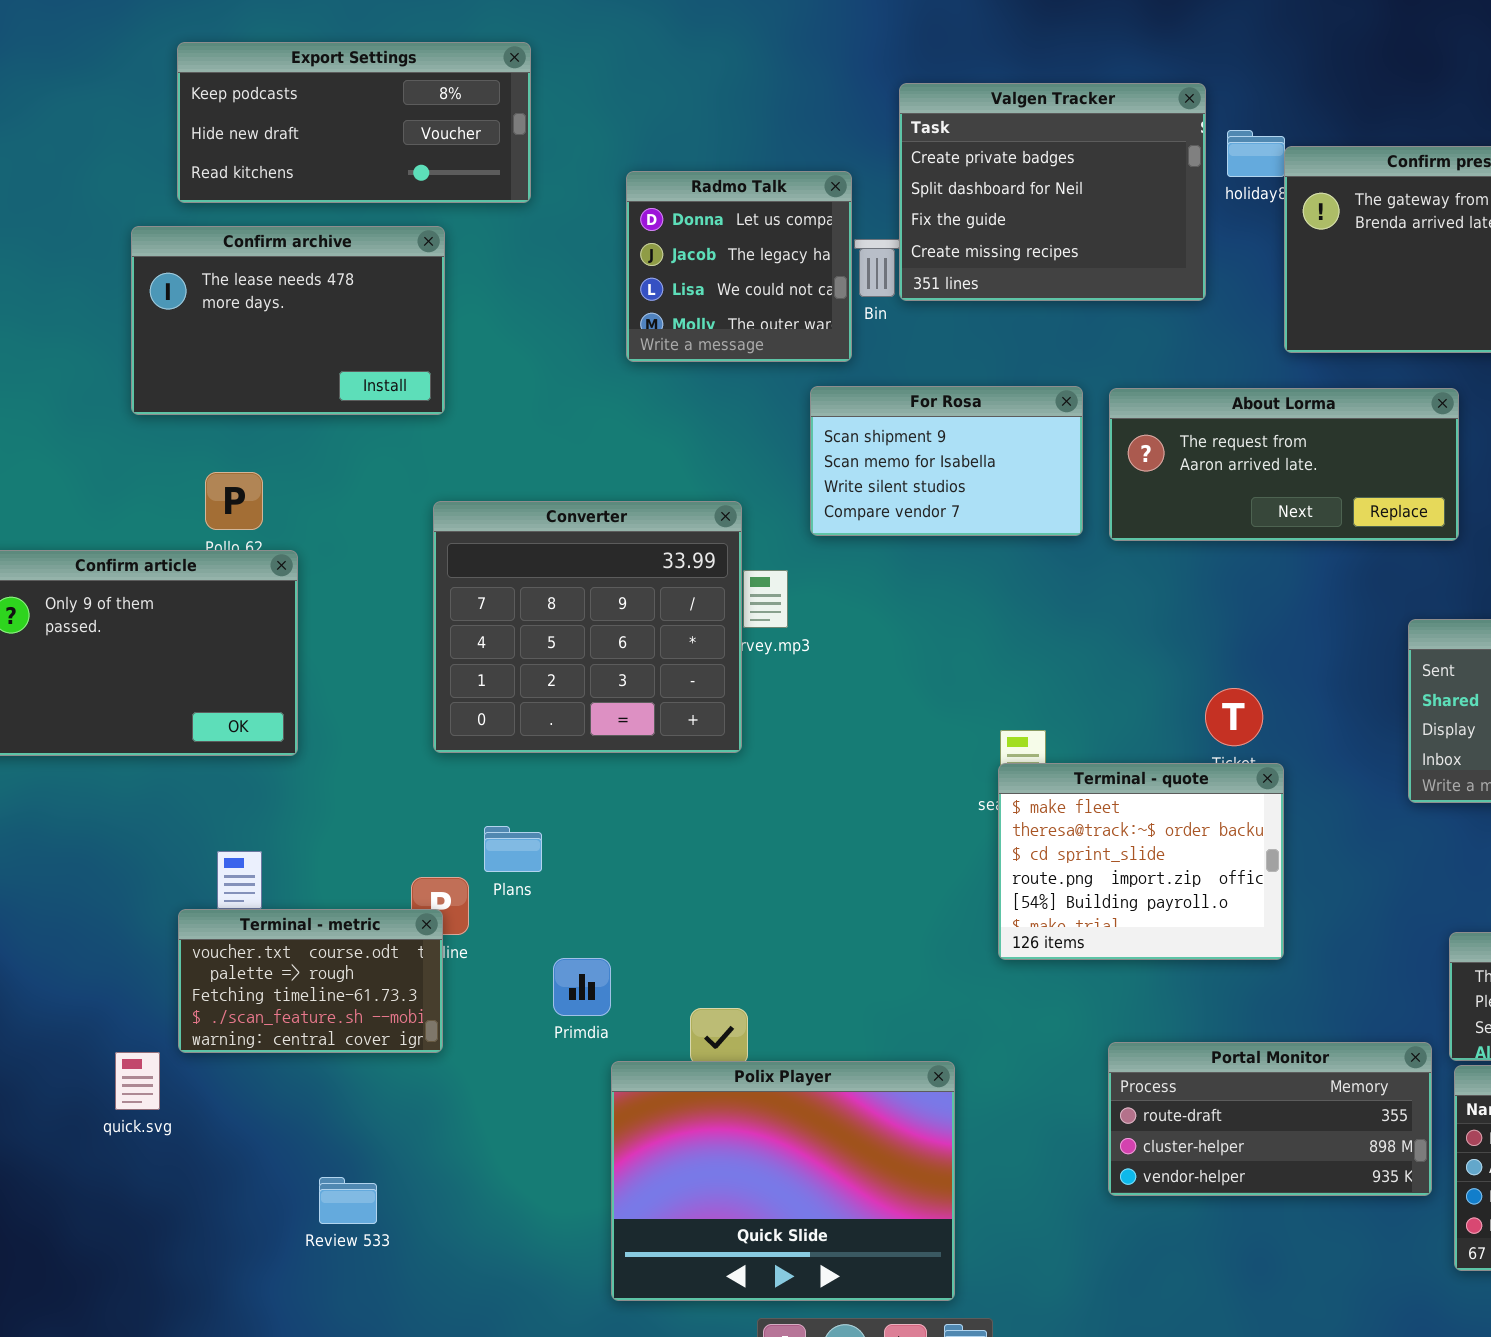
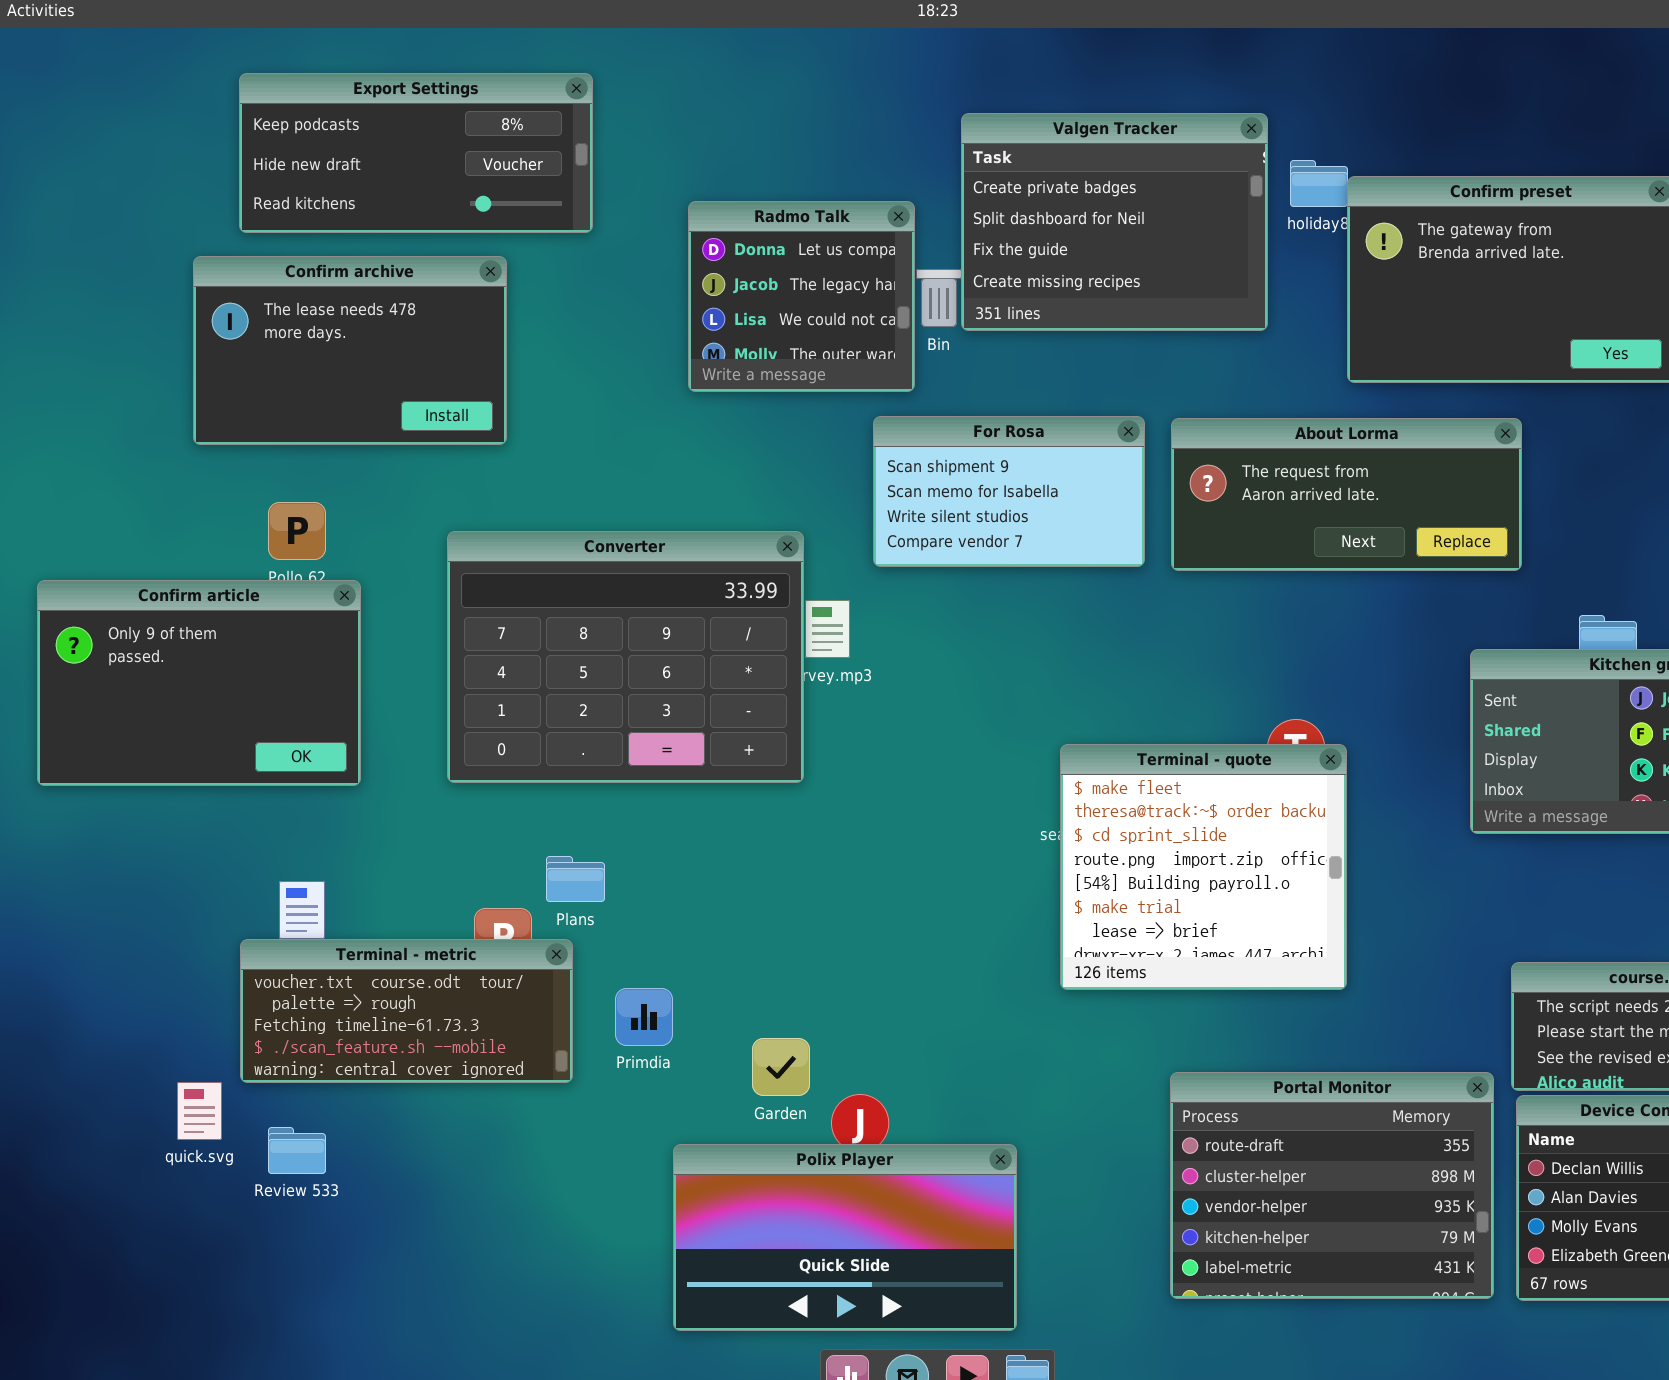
Converter: [433,501,742,753] -> [447,531,804,783], resized
Terminal - quote: [998,763,1284,960] -> [1060,744,1347,990], resized
Terminal - metric: [178,909,443,1053] -> [240,939,573,1083], resized
Portal Monitor: [1108,1042,1432,1196] -> [1170,1072,1494,1299], resized
Polix Player: [611,1061,955,1301] -> [673,1144,1017,1331], resized
Review 533: [319,1177,377,1224] -> [268,1127,326,1174], moved

